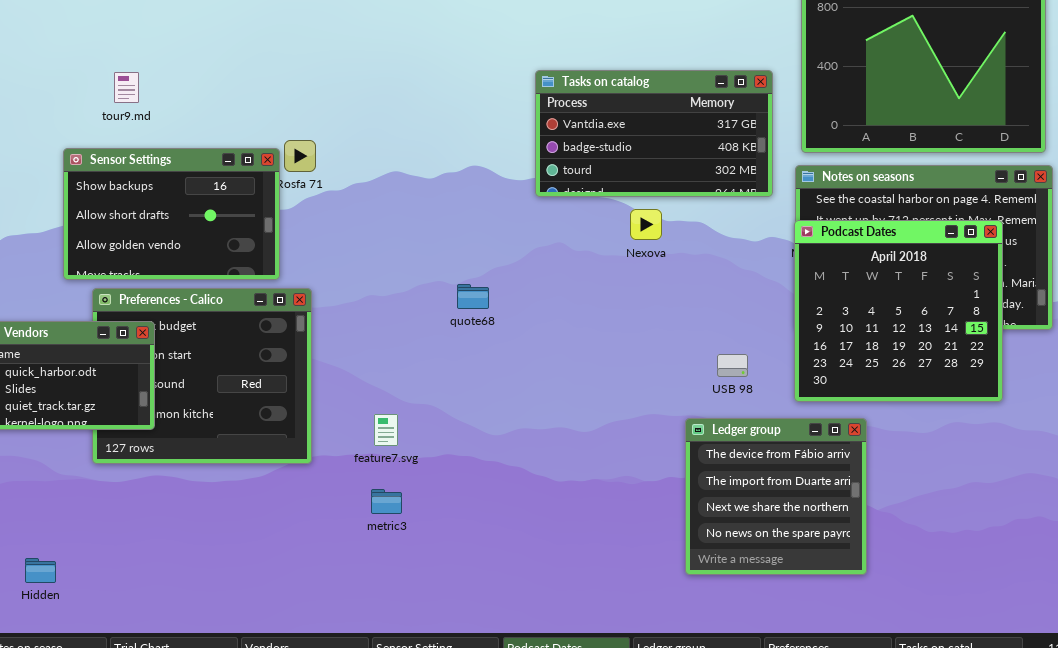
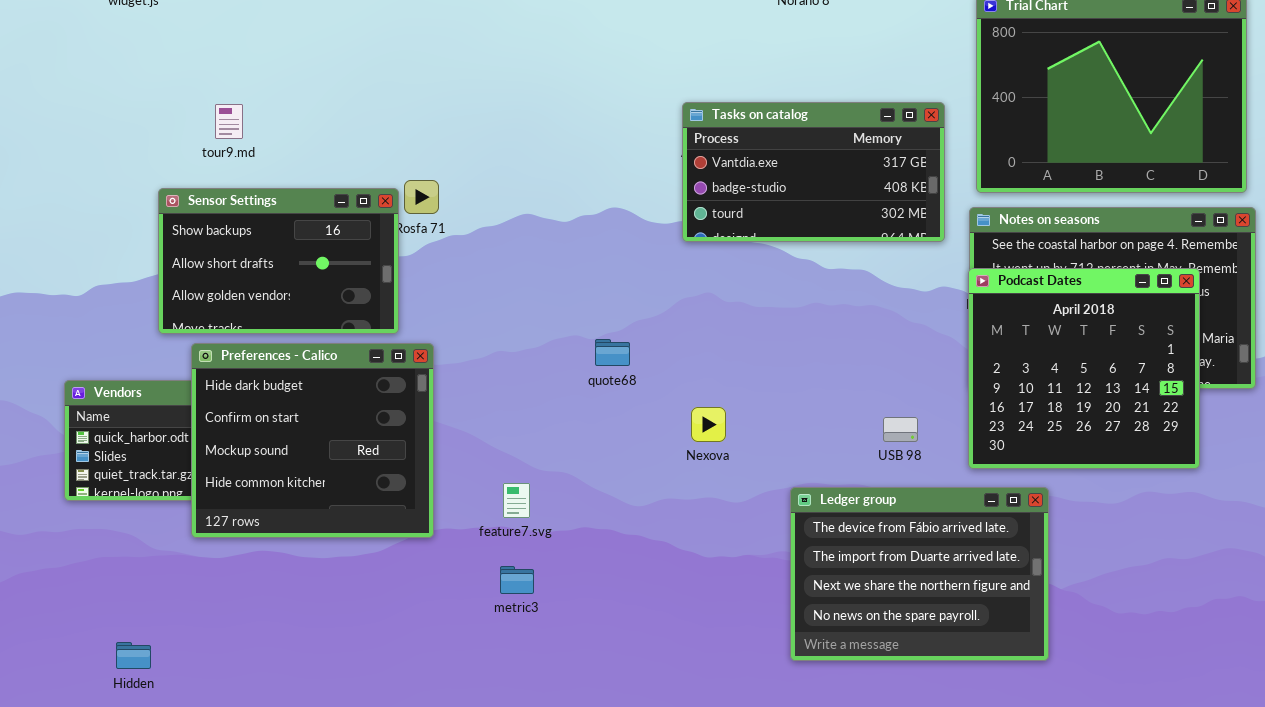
Nexova: [630,209,662,240] -> [691,407,726,442], moved
Preferences - Calico: [92,288,312,464] -> [191,343,434,538], raised
Ledger group: [685,418,867,575] -> [790,487,1049,661], resized

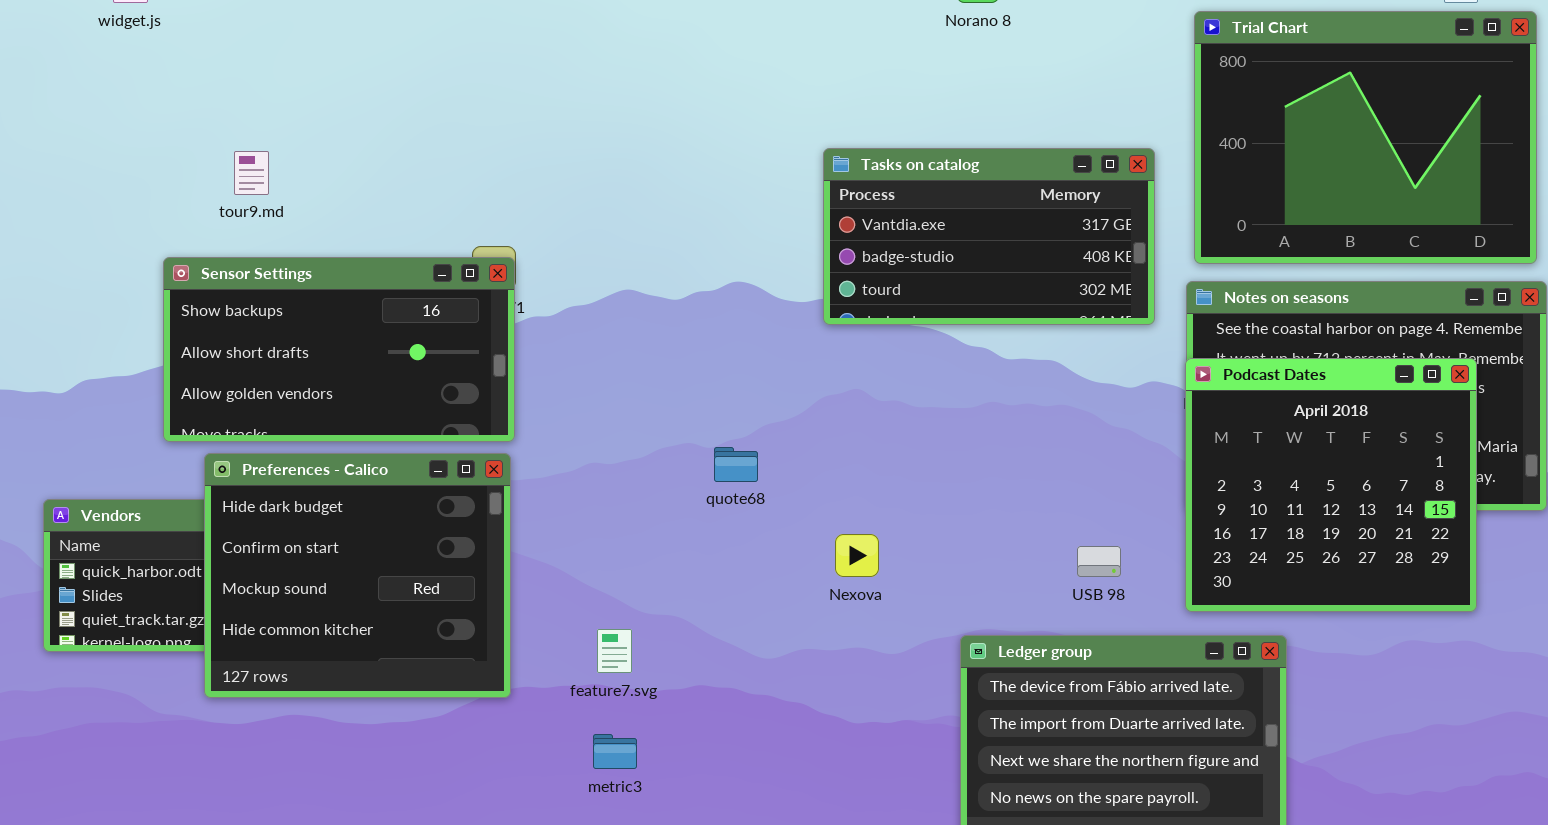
Sensor Settings: [158,188,399,334] -> [163,257,515,442], resized

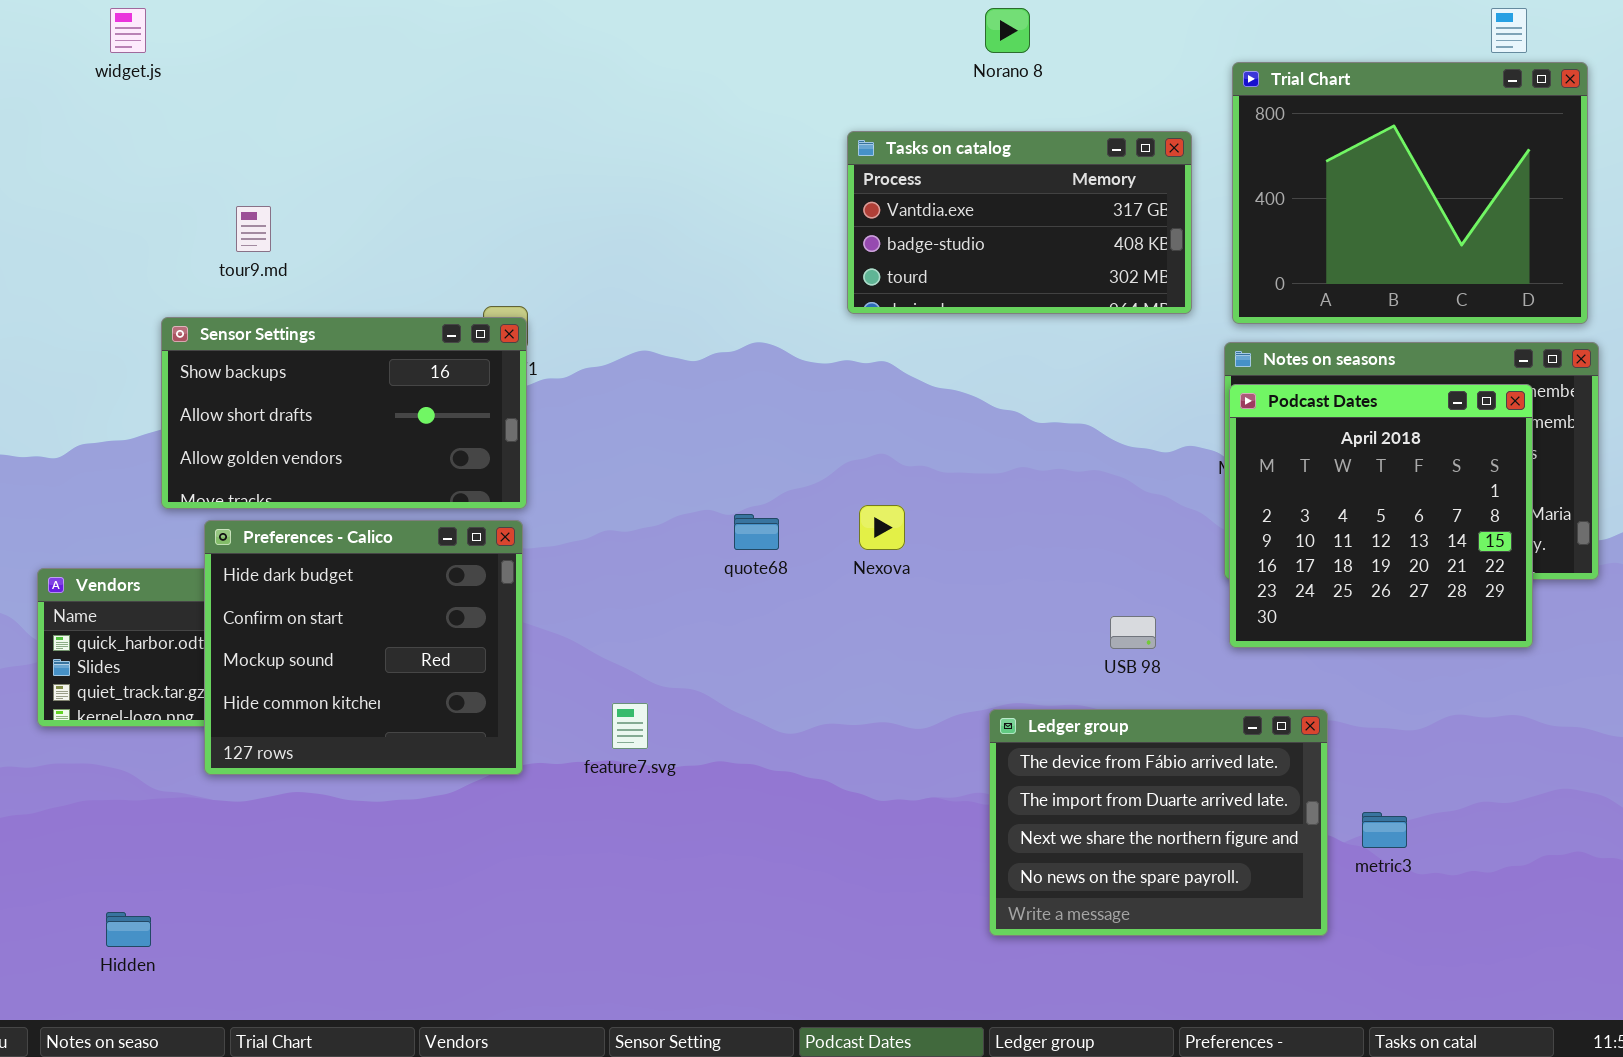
Tasks on catalog: [823,148,1155,325] -> [847,131,1192,314], moved
Podcast Dates: [1185,358,1477,612] -> [1229,384,1533,648], moved
Nexova: [835,534,879,577] -> [859,505,905,550], moved
metric3: [593,734,637,769] -> [1362,812,1407,848], moved

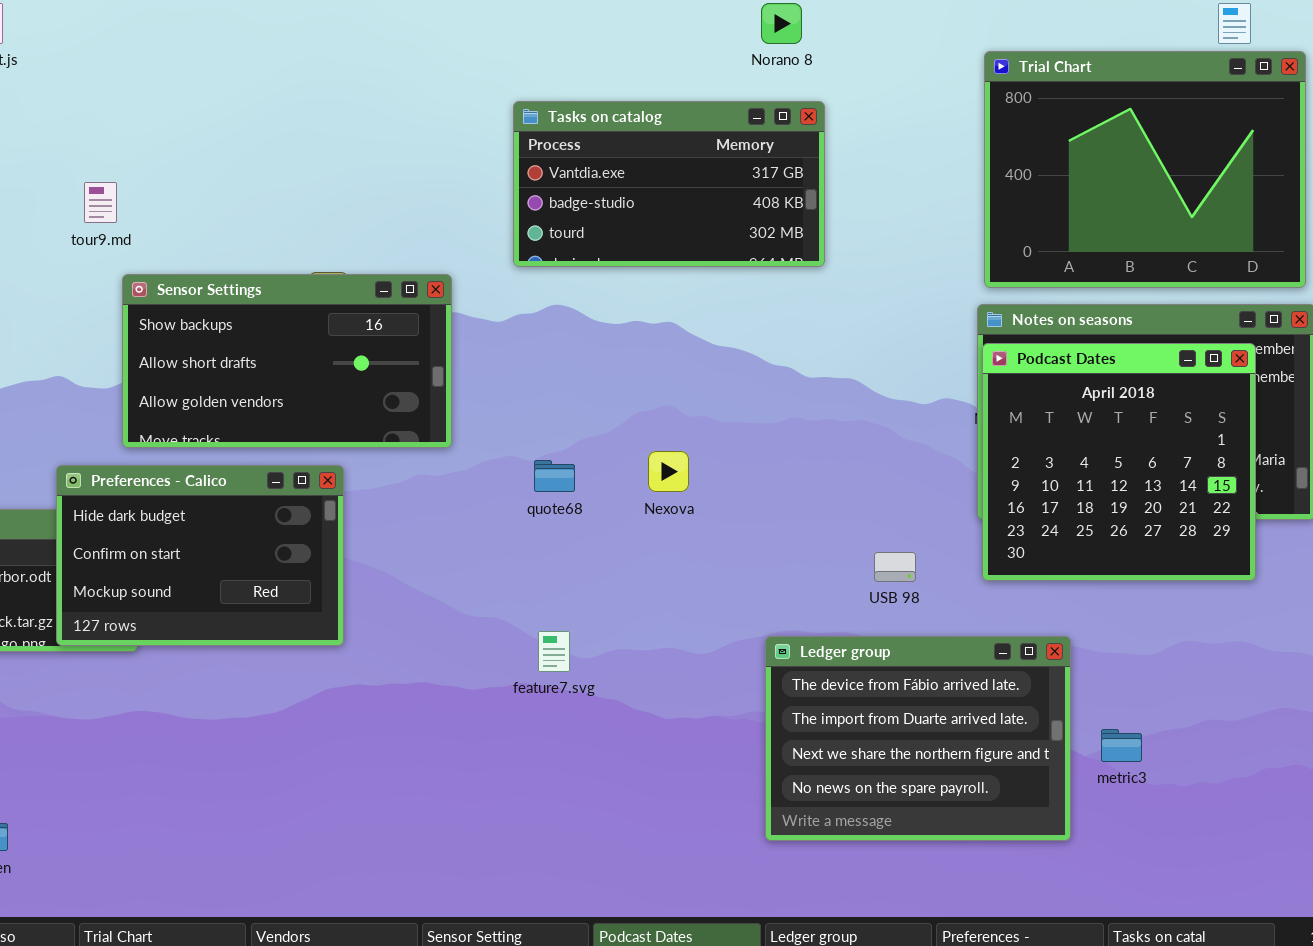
Tasks on catalog: [847,131,1192,314] -> [513,101,825,267], moved
Sensor Settings: [161,317,527,509] -> [122,274,452,448], moved
Preferences - Calico: [204,520,523,775] -> [56,465,344,646], resized
feature7.svg: [612,703,648,749] -> [538,631,570,672], moved

